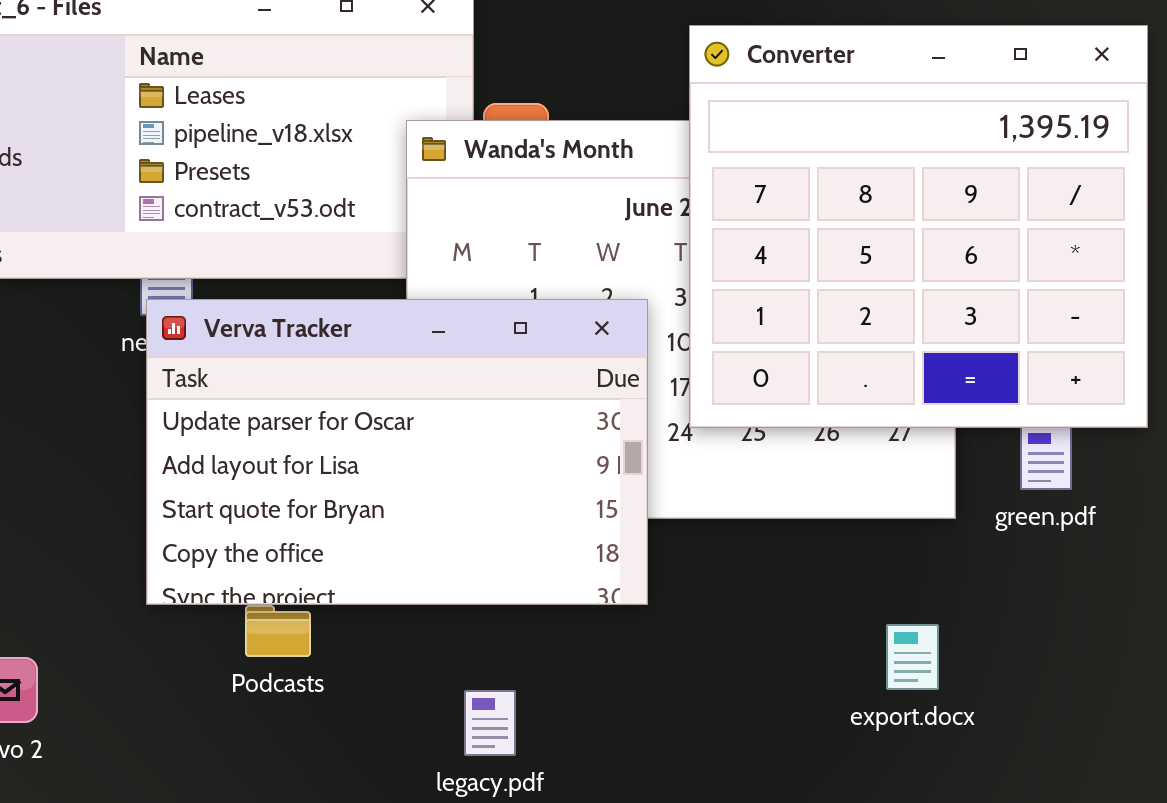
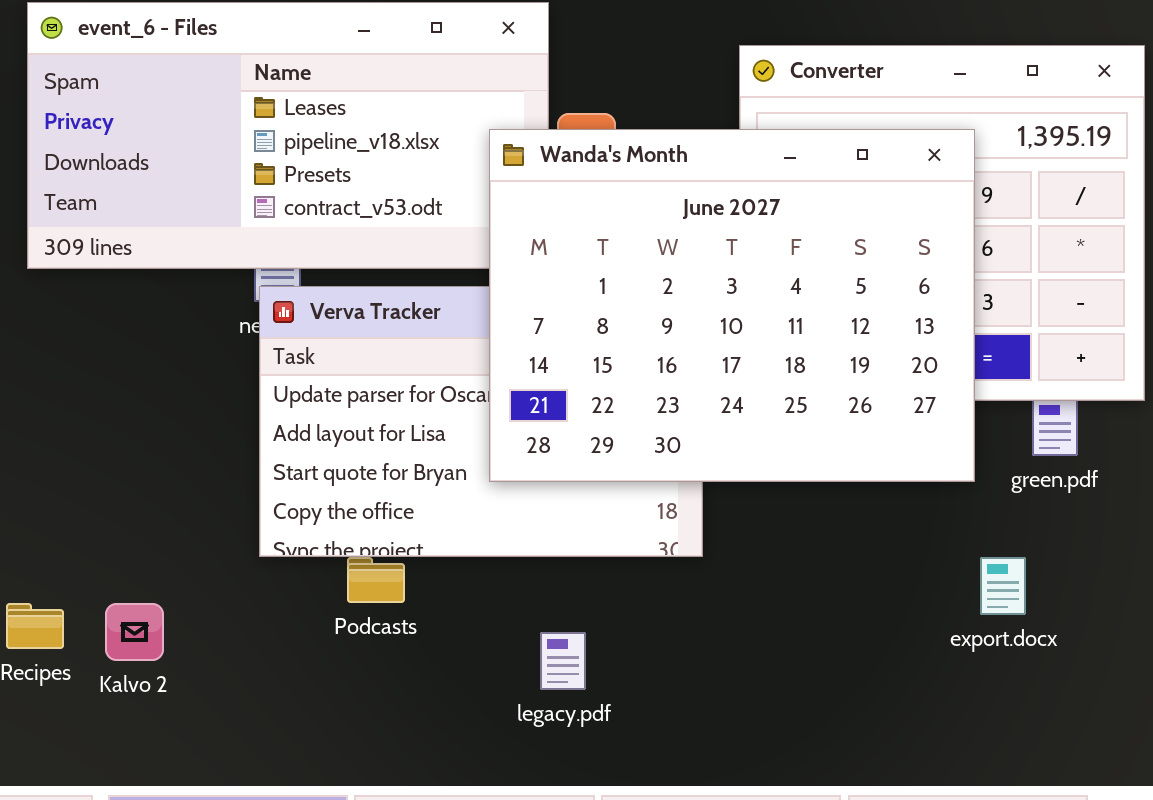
Wanda's Month: [406,120,956,519] -> [489,129,975,482], raised
export.docx: [886,624,939,690] -> [980,557,1026,615], moved

